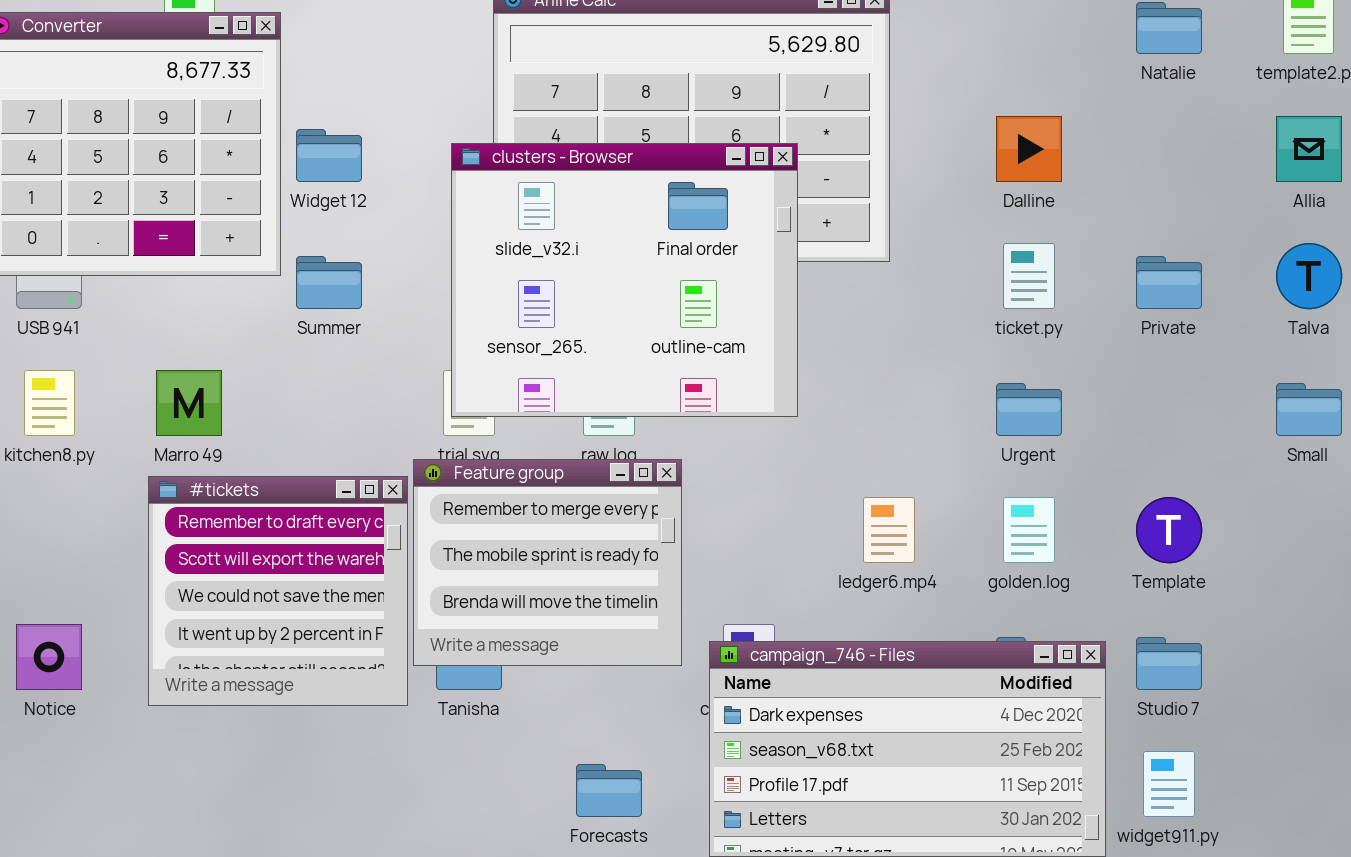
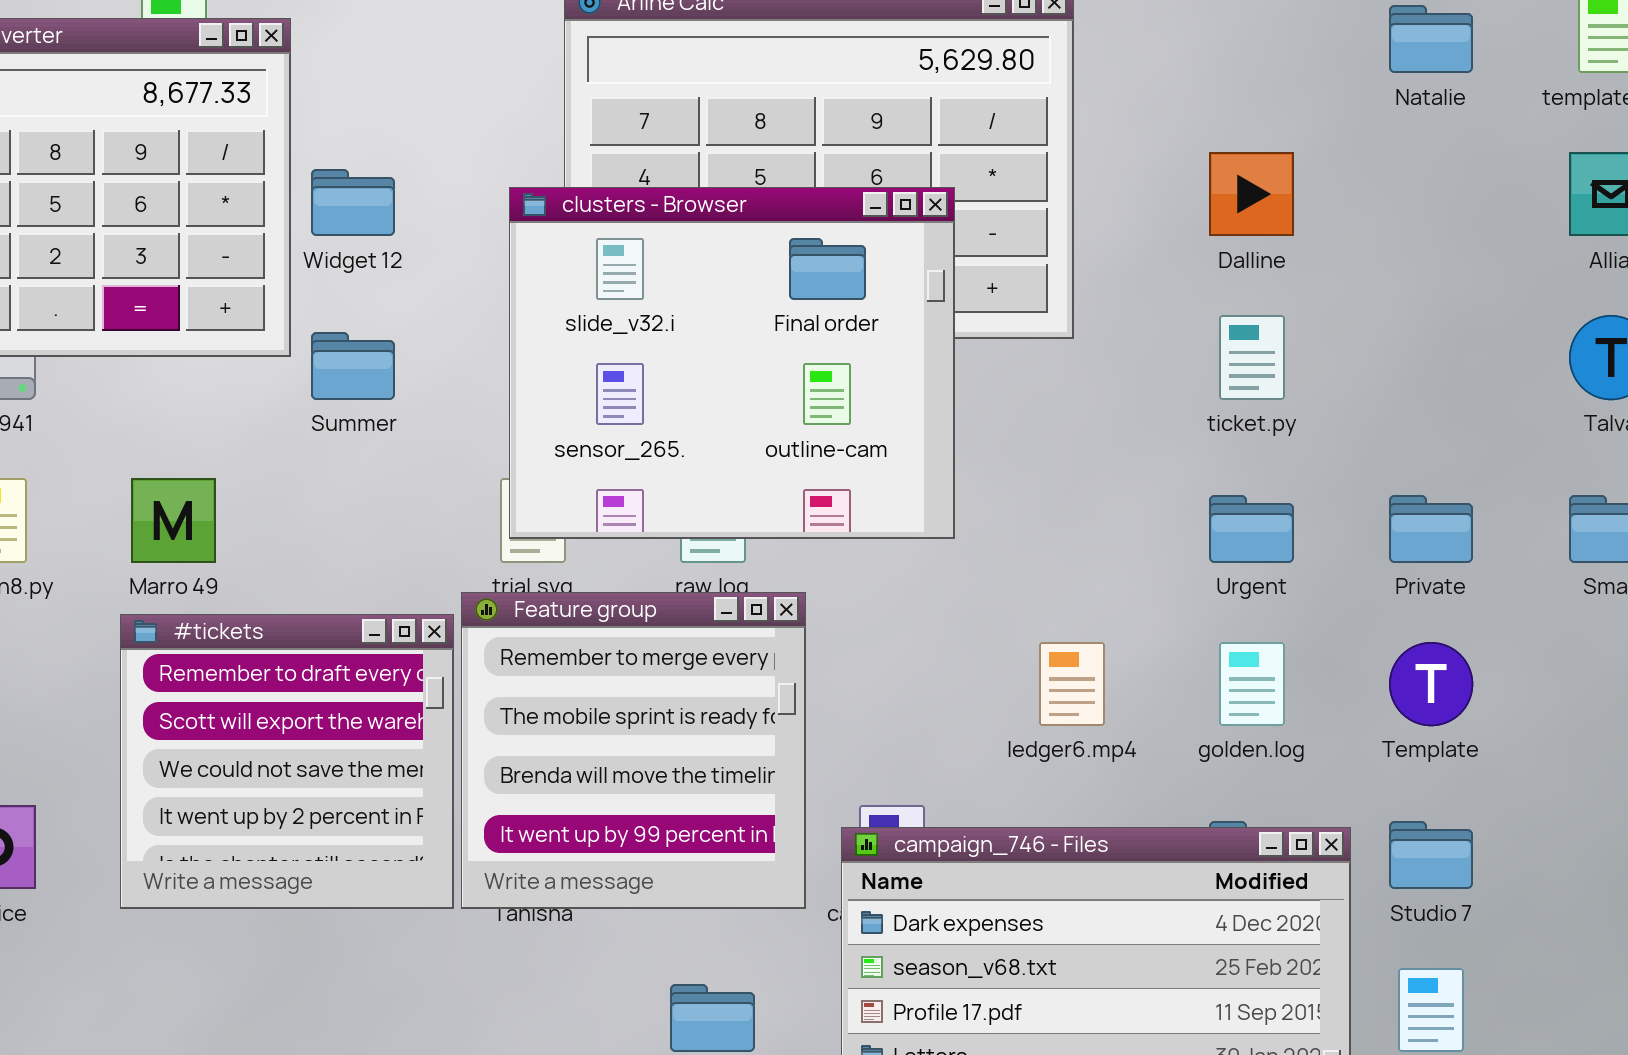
Private: [1136,256,1202,309] -> [1389,495,1473,563], moved
Feature group: [413,459,682,666] -> [461,592,806,909], resized

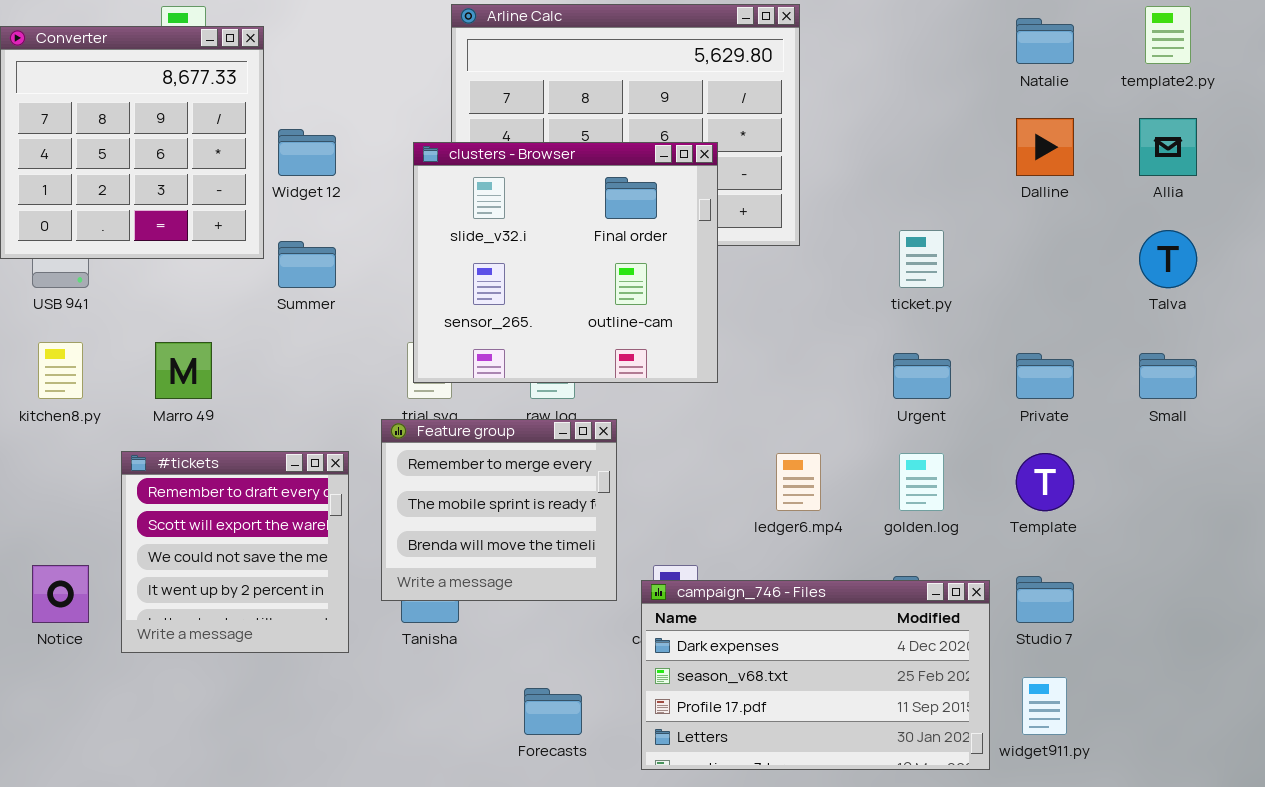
Dalline: [1209,152,1294,236] -> [1016,118,1074,176], moved
Feature group: [461,592,806,909] -> [381,419,617,601], resized
#tickets: [120,614,454,909] -> [121,451,349,653], moved

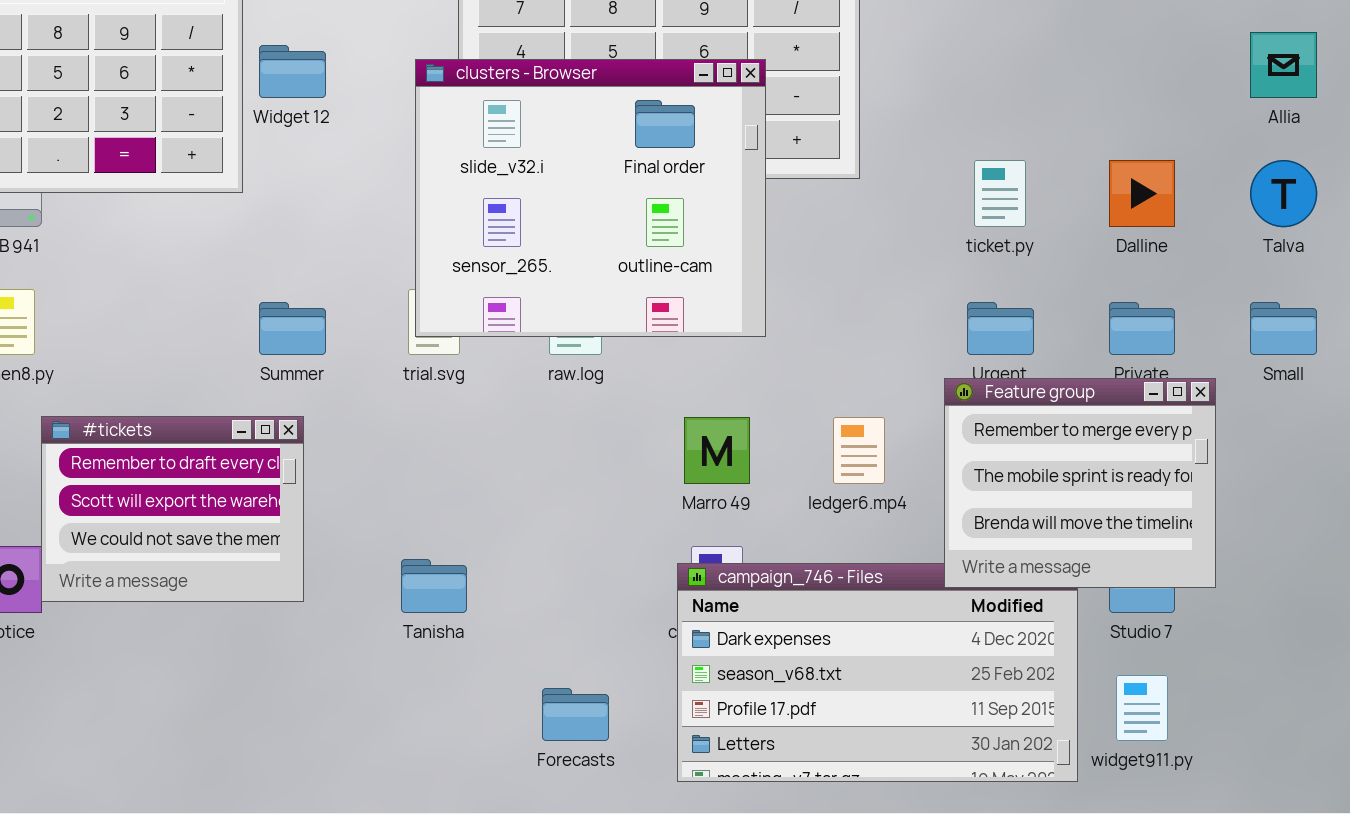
Dalline: [1016,118,1074,176] -> [1109,160,1175,227], moved
Summer: [278,241,336,288] -> [259,302,326,355], moved
Marro 49: [155,342,212,399] -> [684,417,750,484], moved
Feature group: [381,419,617,601] -> [944,378,1216,588], moved
#tickets: [121,451,349,653] -> [41,416,304,602], moved, resized

